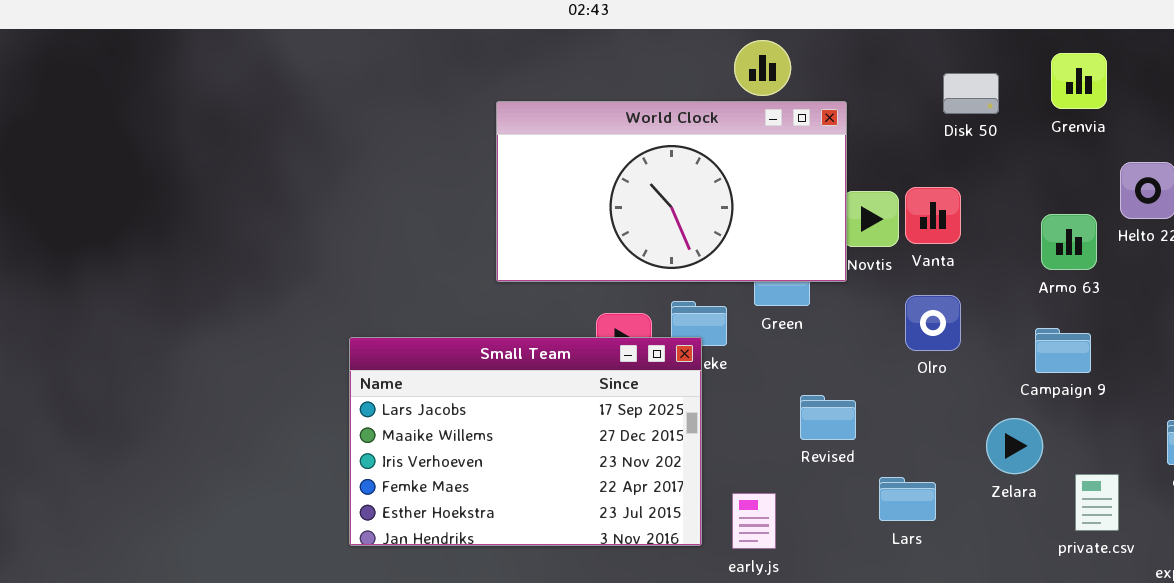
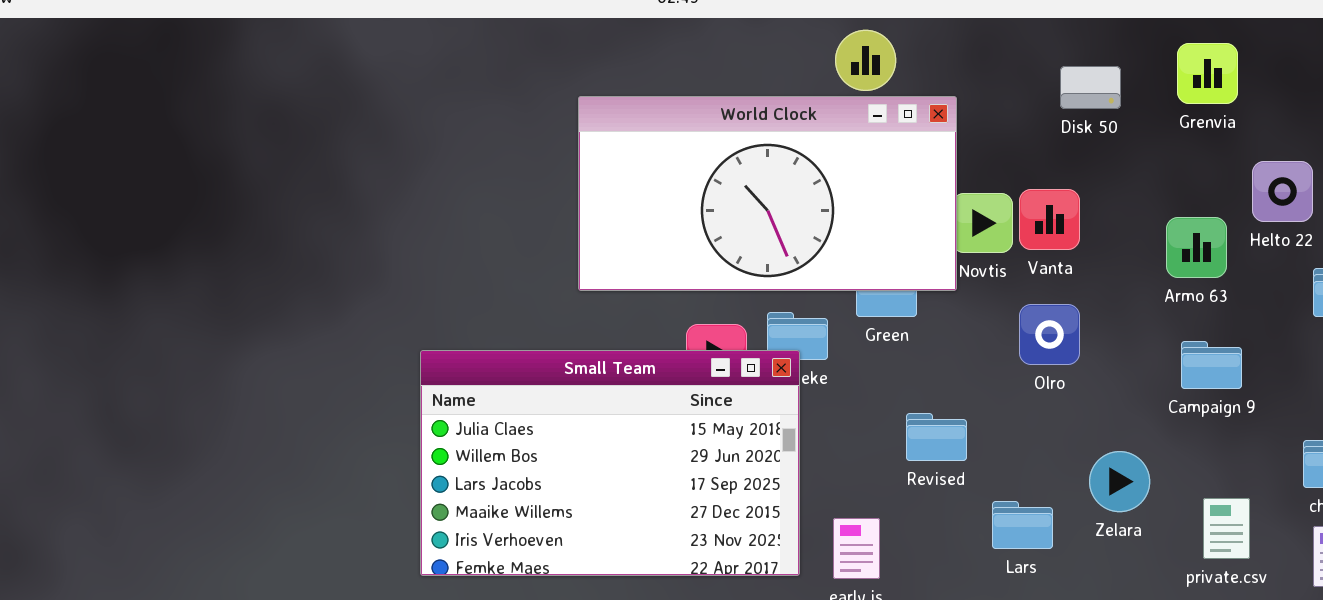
Campaign 9: [1035,328,1091,373] -> [1181,341,1242,389], moved
Small Team: [349,337,702,546] -> [420,350,800,576], scrolled up 2 rows
Zelara: [986,418,1043,474] -> [1089,451,1150,512], moved

